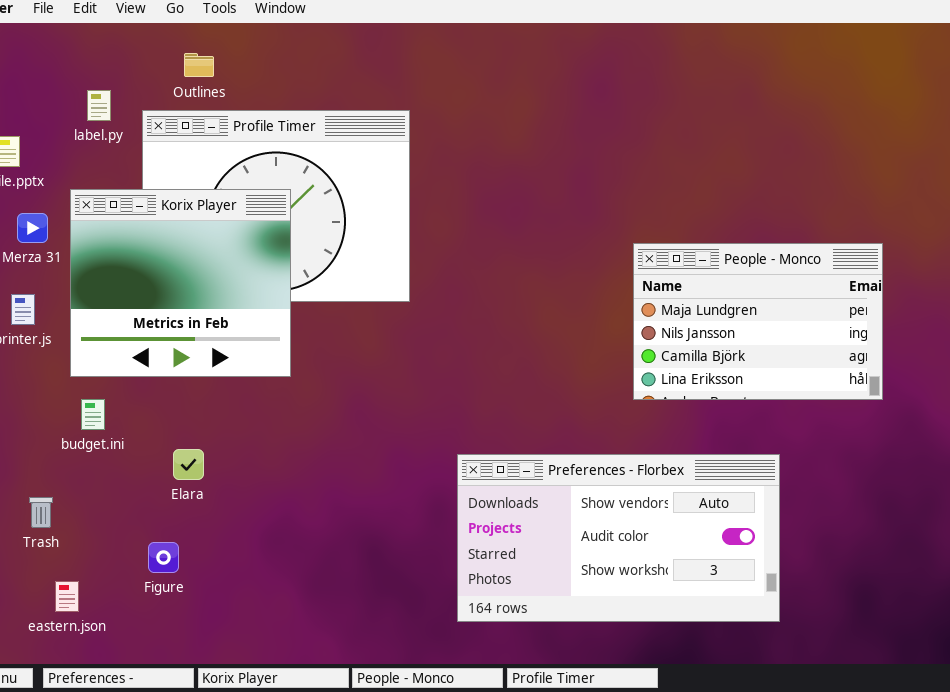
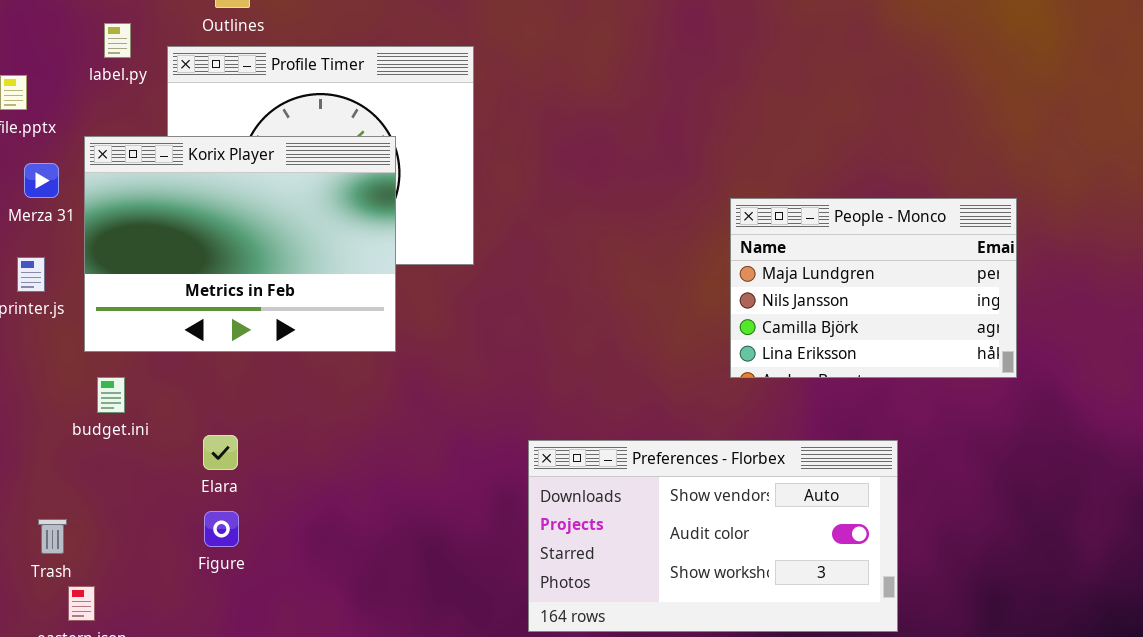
Korix Player: [70,189,291,377] -> [84,136,396,352], resized
Trash: [29,497,53,528] -> [38,519,67,554], moved
Figure: [148,542,179,573] -> [204,511,239,547], moved

